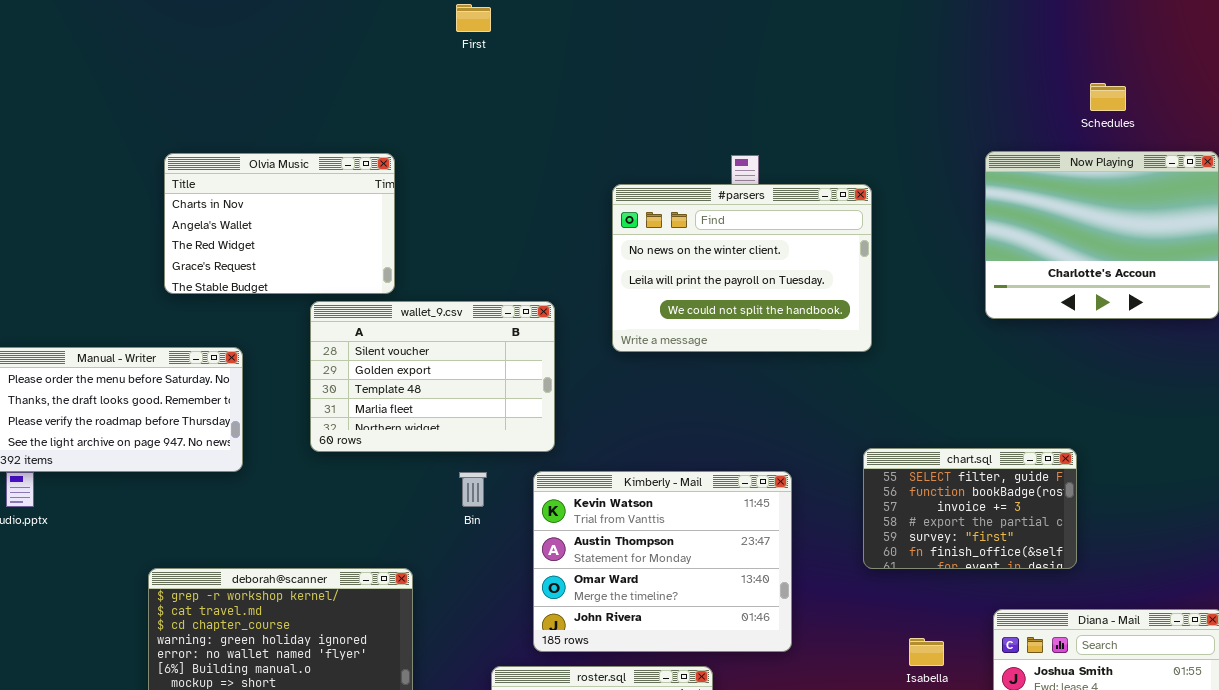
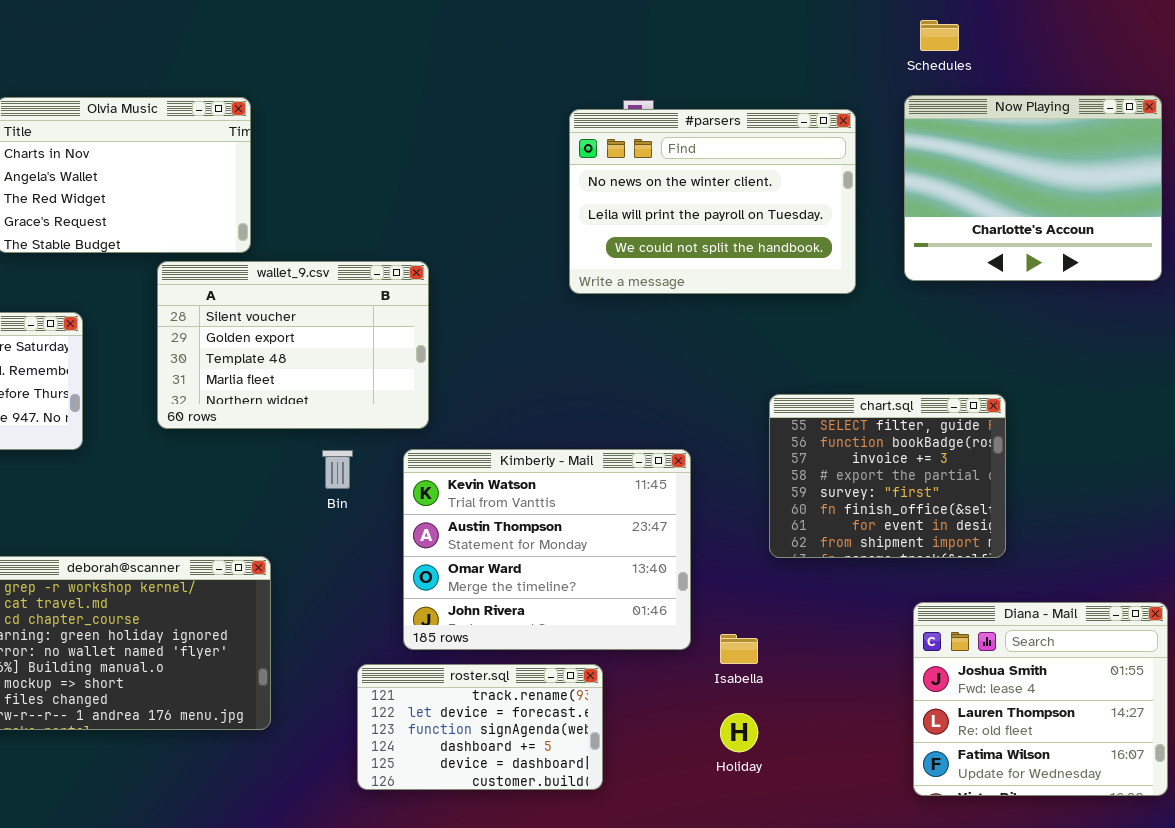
Schedules: [1090,83,1126,111] -> [920,20,959,51], moved
#parsers: [612,184,872,352] -> [569,109,856,294], moved
chart.sql: [863,448,1077,569] -> [769,394,1006,558], resized
Isabella: [909,638,944,666] -> [720,634,758,664], moved

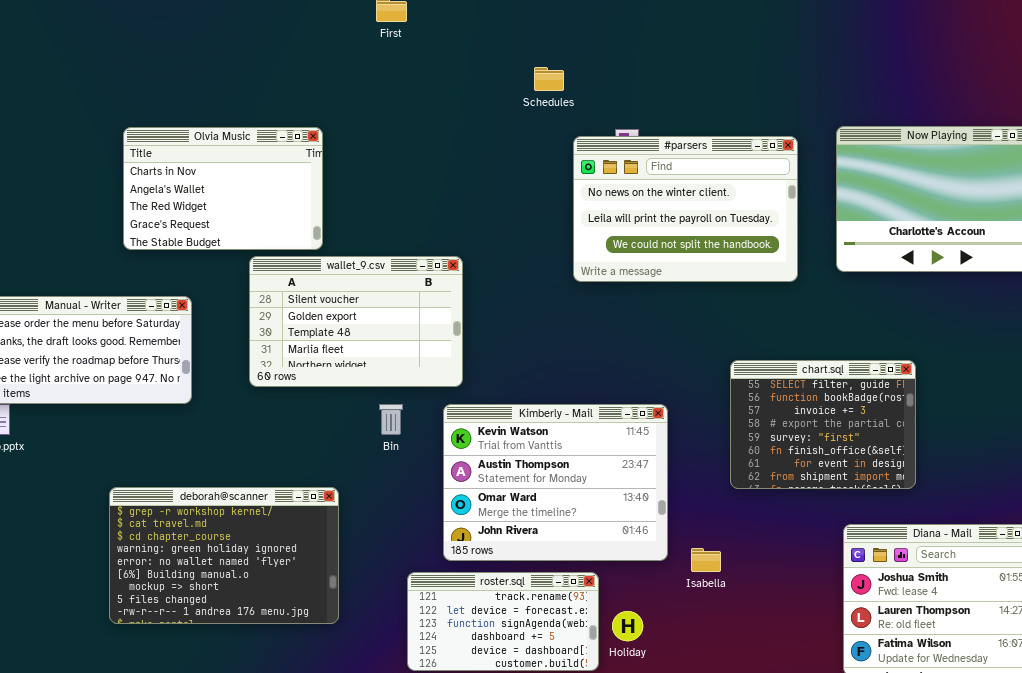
Schedules: [920,20,959,51] -> [534,67,564,91], moved
Holiday: [720,713,758,752] -> [612,611,643,641], moved

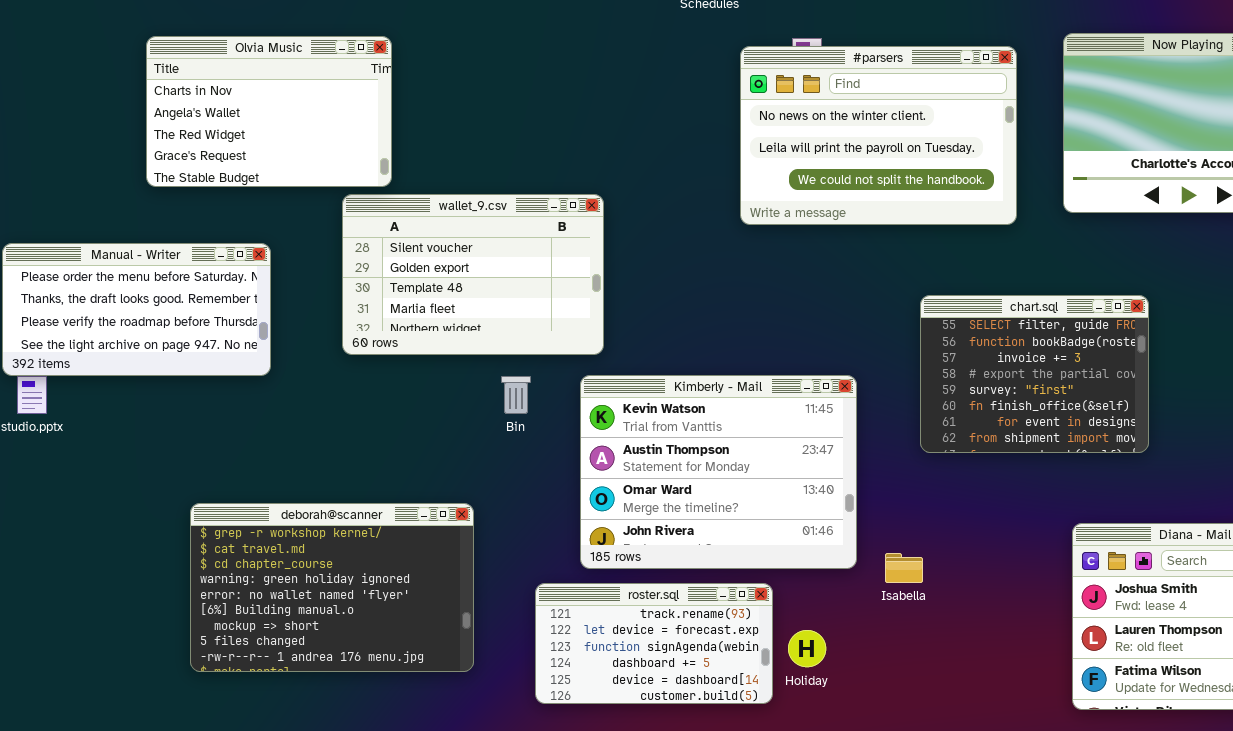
Olvia Music: [123,127,323,250] -> [146,36,392,187], moved
chart.sql: [730,360,916,489] -> [920,295,1149,453], moved
deborah@scanner: [109,487,339,624] -> [190,503,474,672], moved

